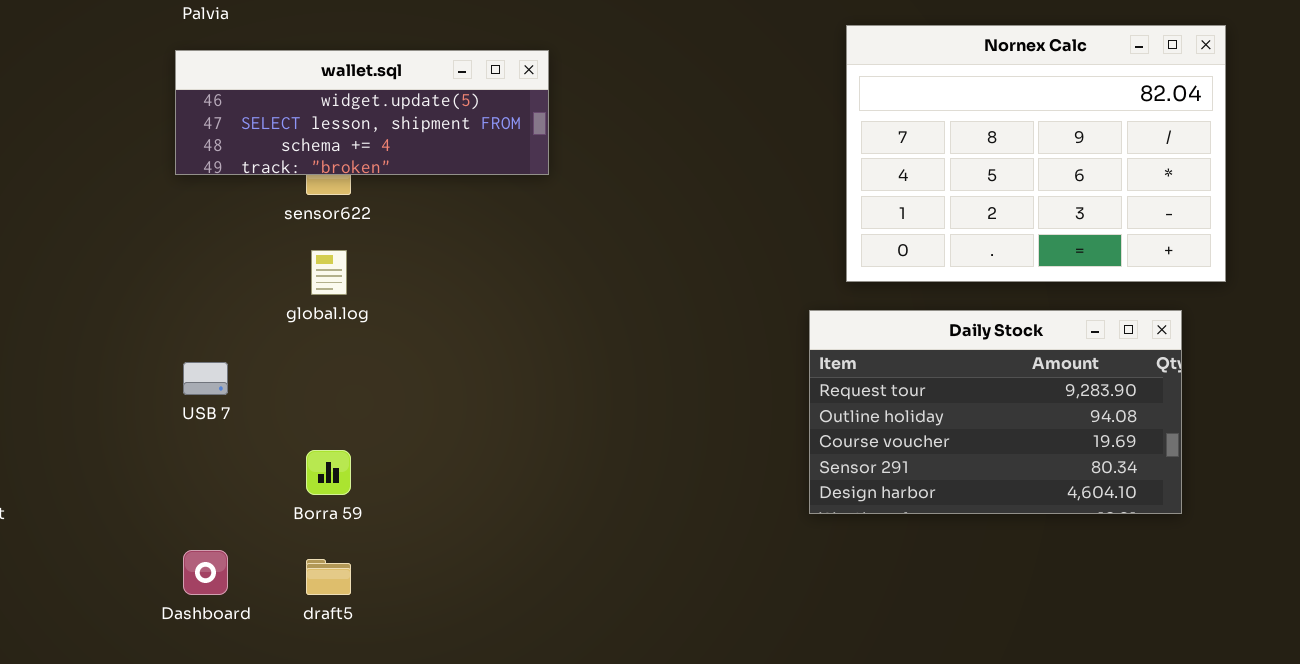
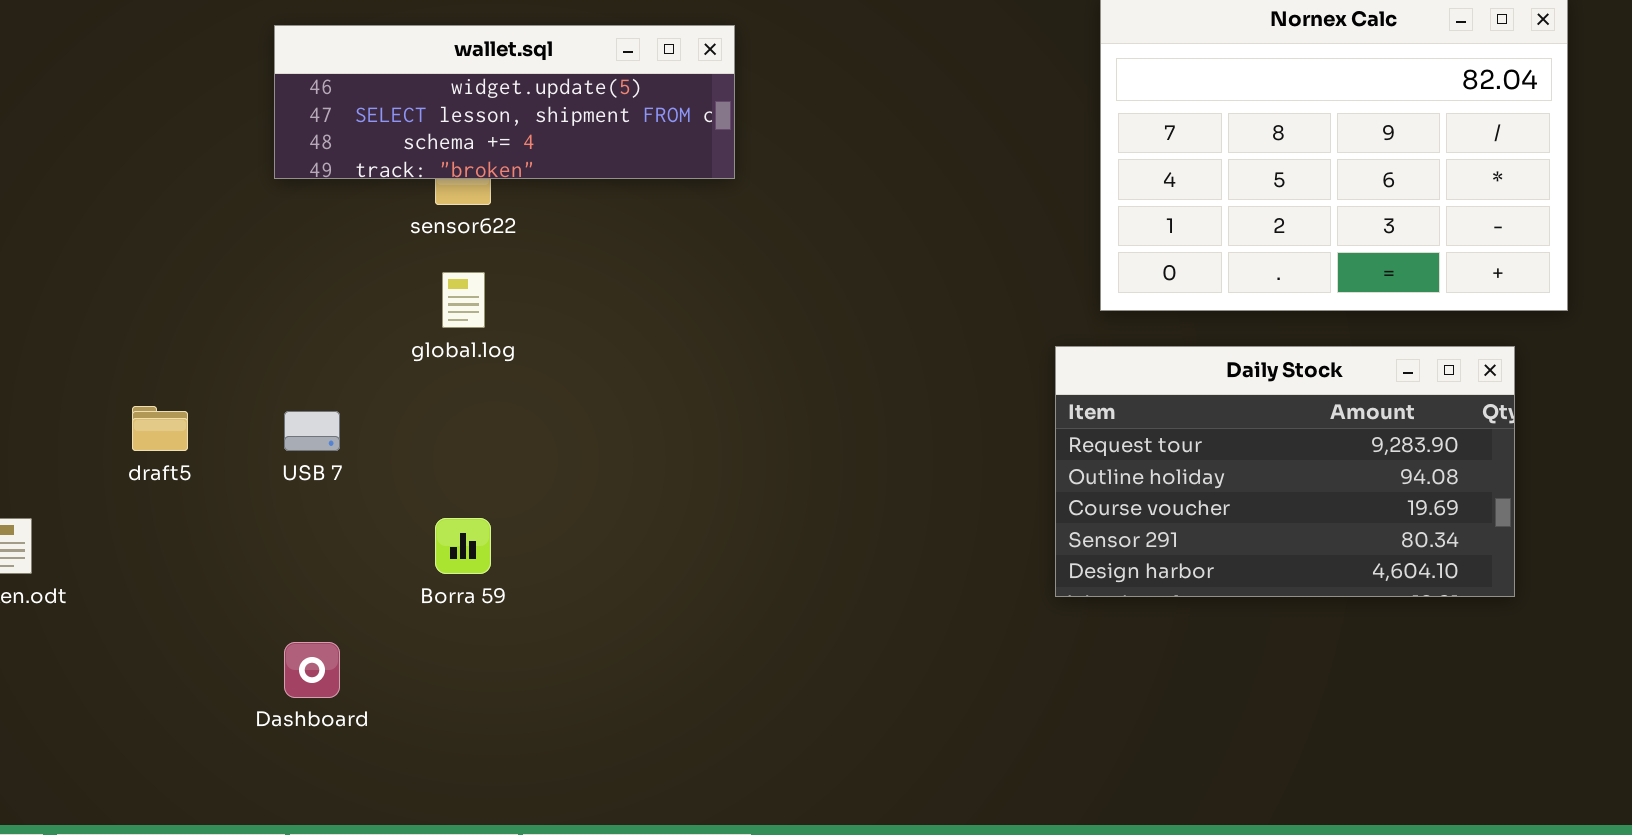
draft5: [306,559,351,595] -> [132,406,188,451], moved

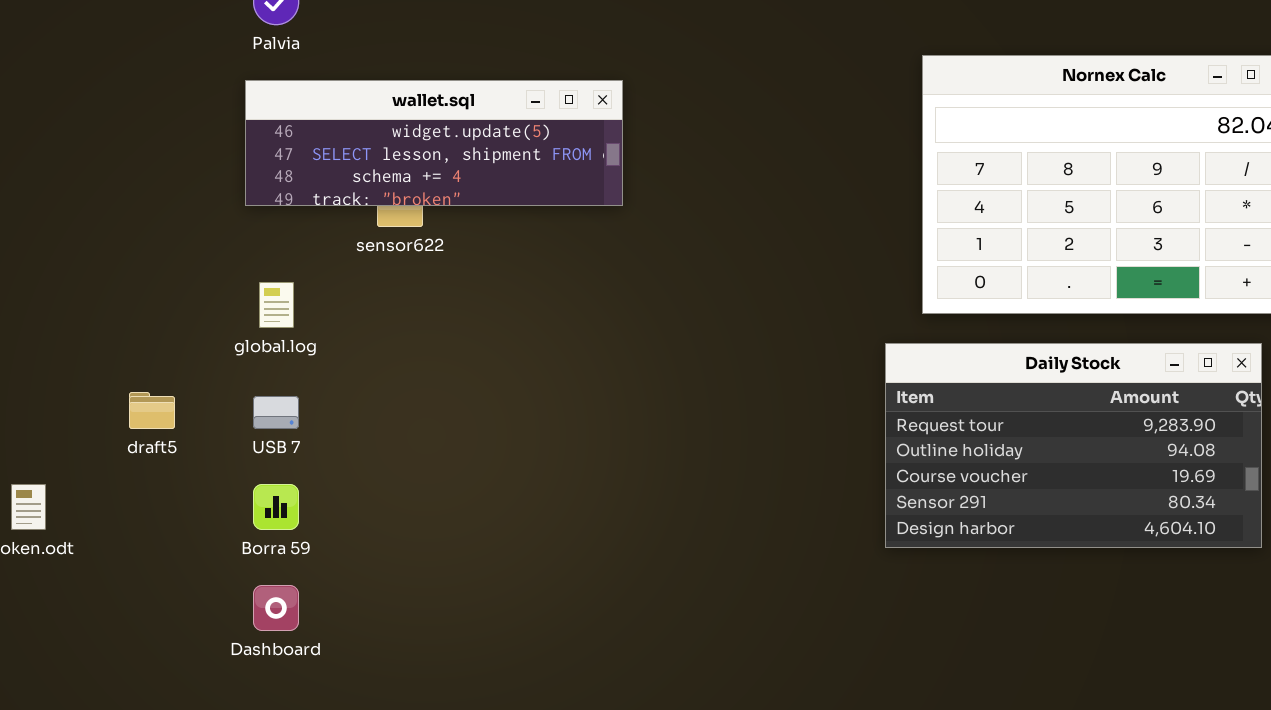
global.log: [442,272,485,328] -> [259,282,294,328], moved
Borra 59: [435,518,491,574] -> [253,484,299,530], moved

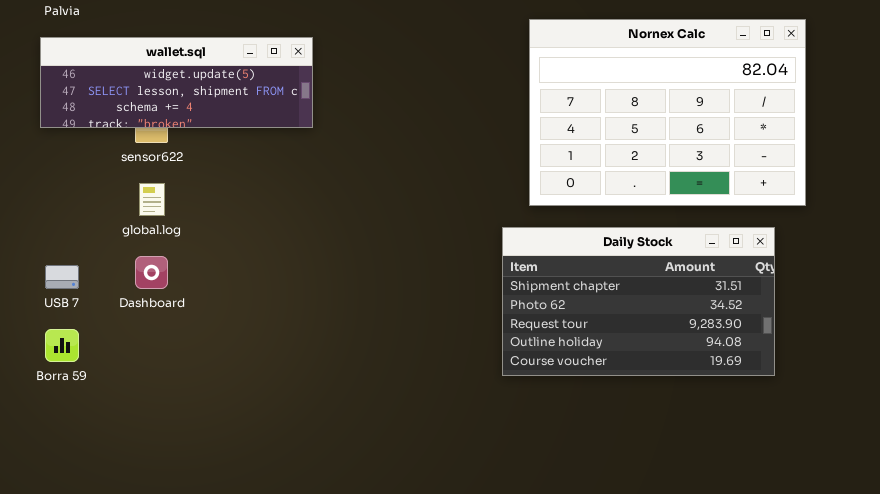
global.log: [259,282,294,328] -> [139,183,165,216], moved
Daily Stock: [885,343,1262,548] -> [502,227,775,376], scrolled up 2 rows
Dashboard: [253,585,299,631] -> [135,256,168,289], moved

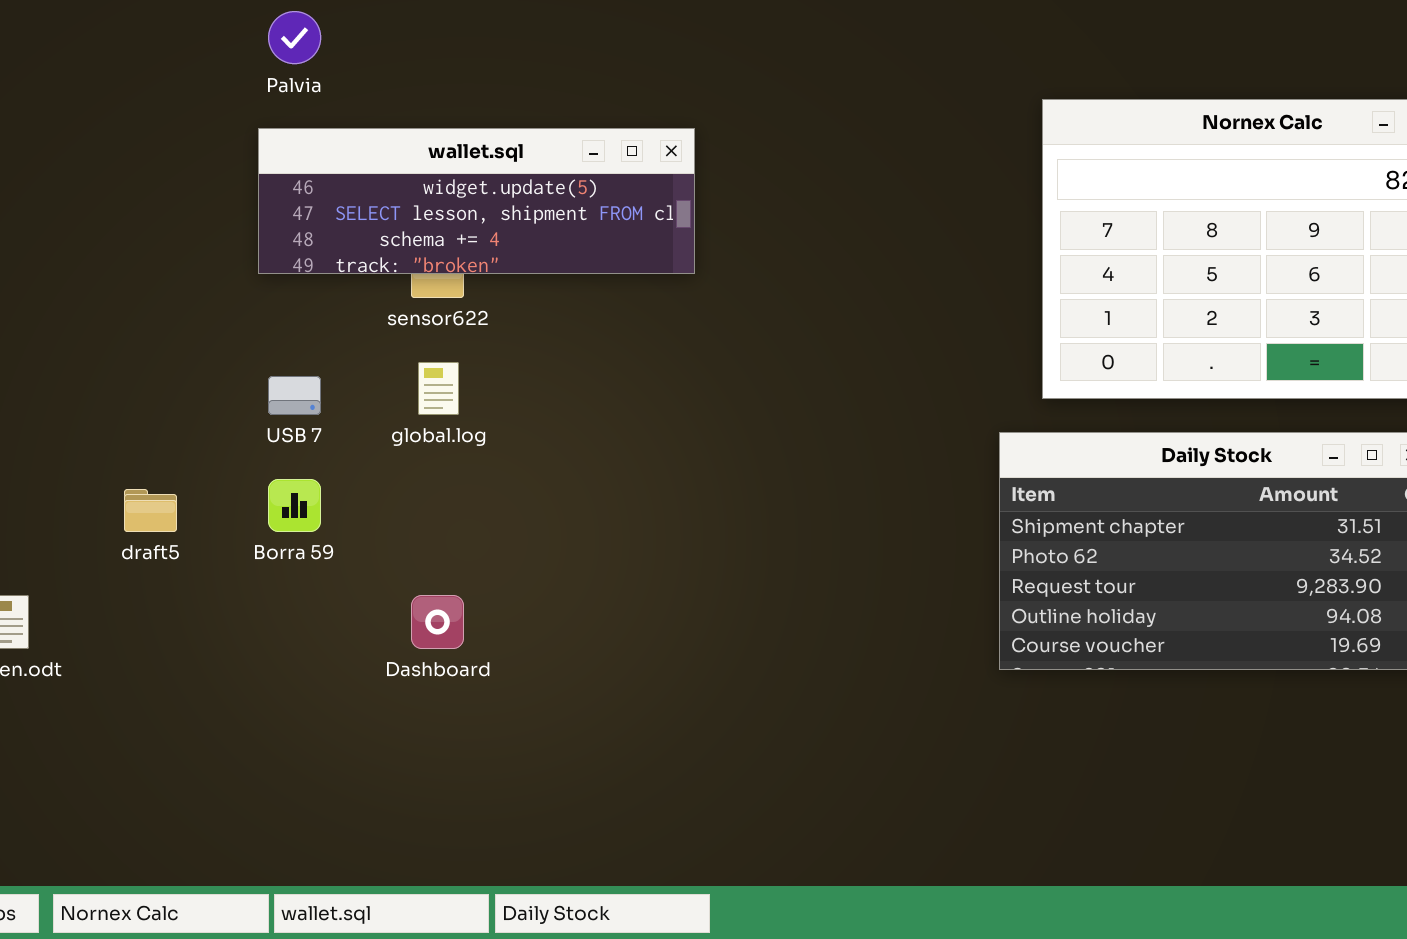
Dashboard: [135,256,168,289] -> [411,595,464,649], moved
USB 7: [45,265,79,289] -> [268,376,321,415], moved
Borra 59: [45,329,79,362] -> [268,479,321,532], moved

